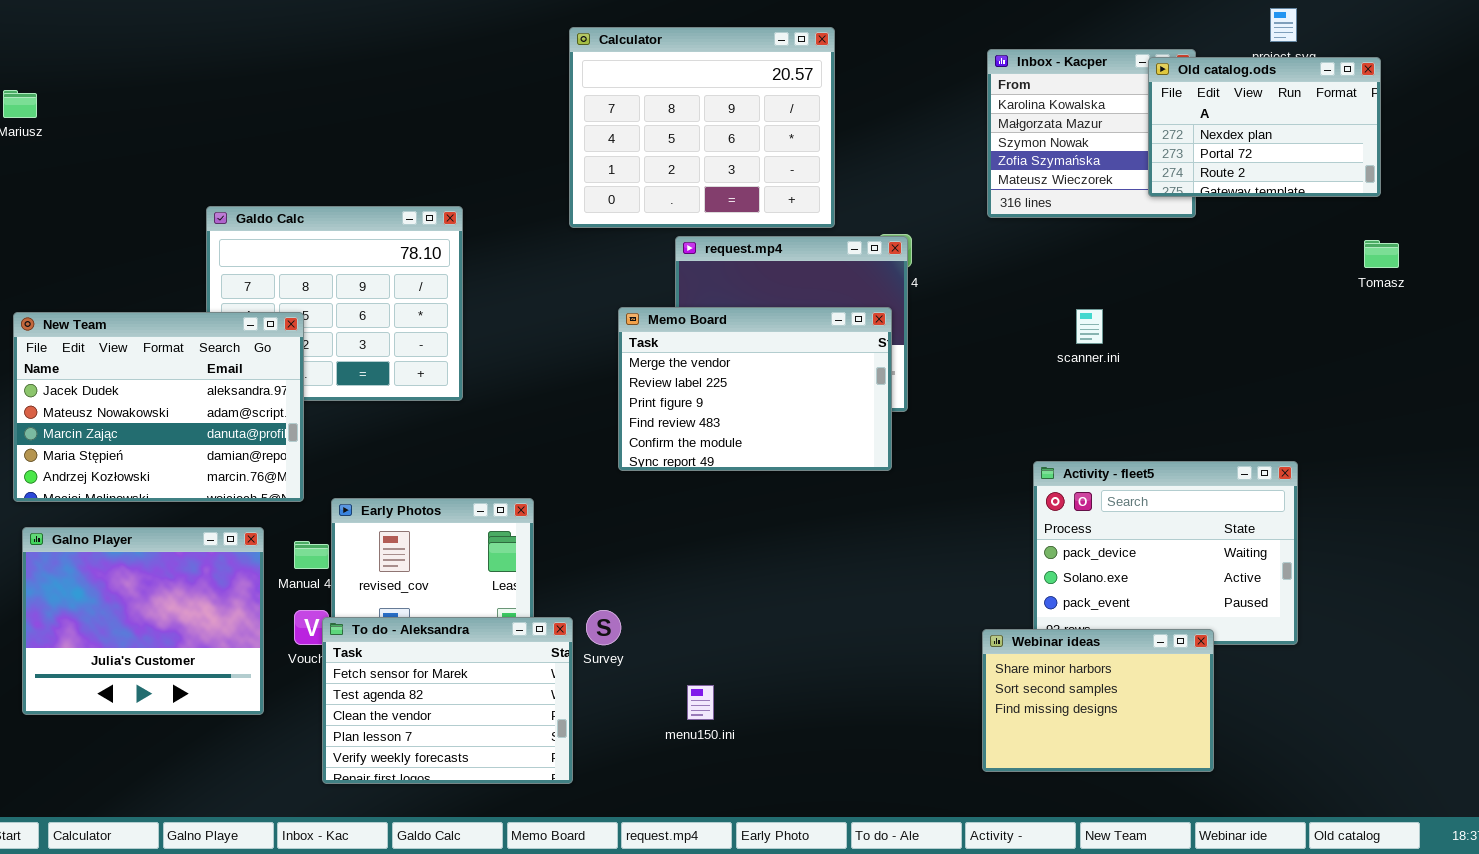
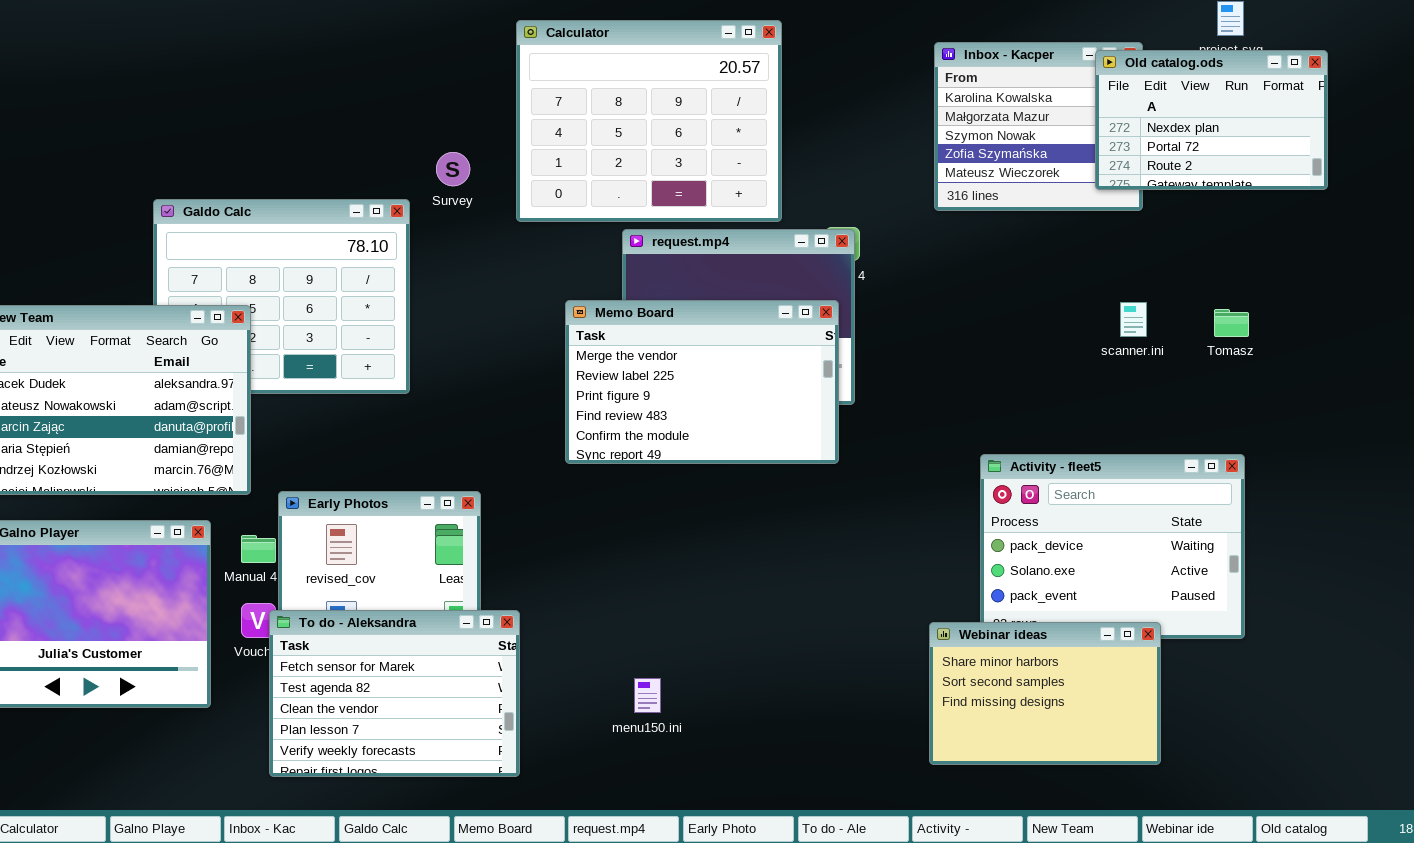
Tomasz: [1364,240,1399,268] -> [1214,309,1249,337], moved
scanner.ini: [1076,309,1103,344] -> [1120,302,1147,337], moved
Survey: [586,610,621,645] -> [436,152,470,186], moved

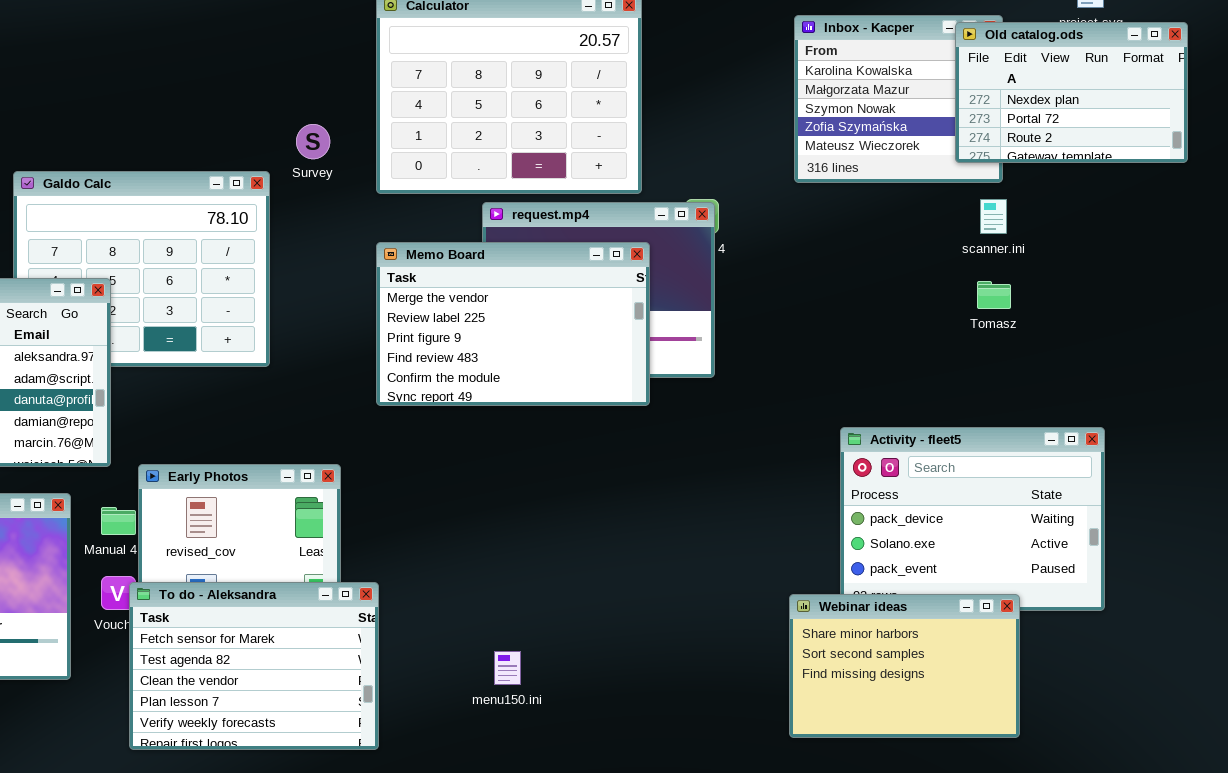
Memo Board: [565,300,839,464] -> [376,242,650,406], moved
scanner.ini: [1120,302,1147,337] -> [980,199,1007,234], moved
Tomasz: [1214,309,1249,337] -> [977,281,1011,309], moved

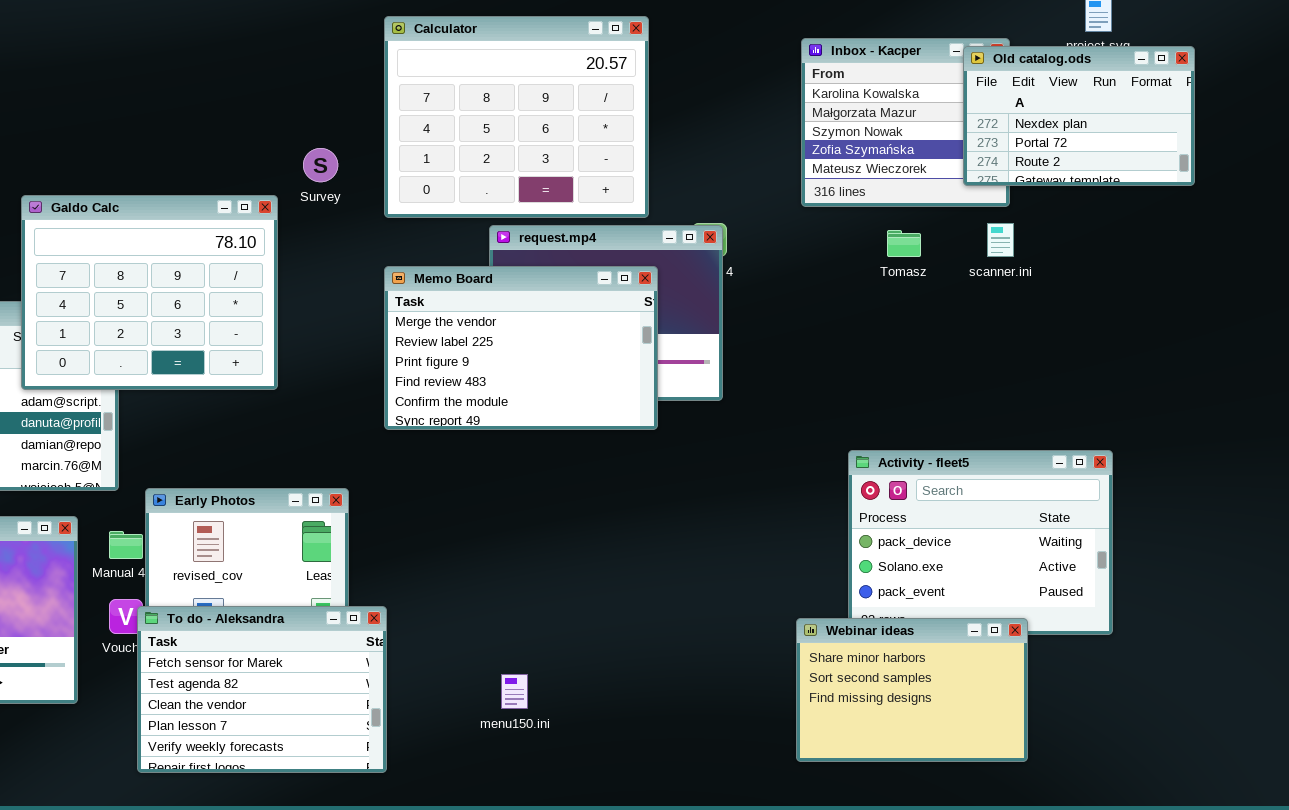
Galdo Calc: [13,171,270,367] -> [21,195,278,390], raised
Tomasz: [977,281,1011,309] -> [887,230,921,257], moved

